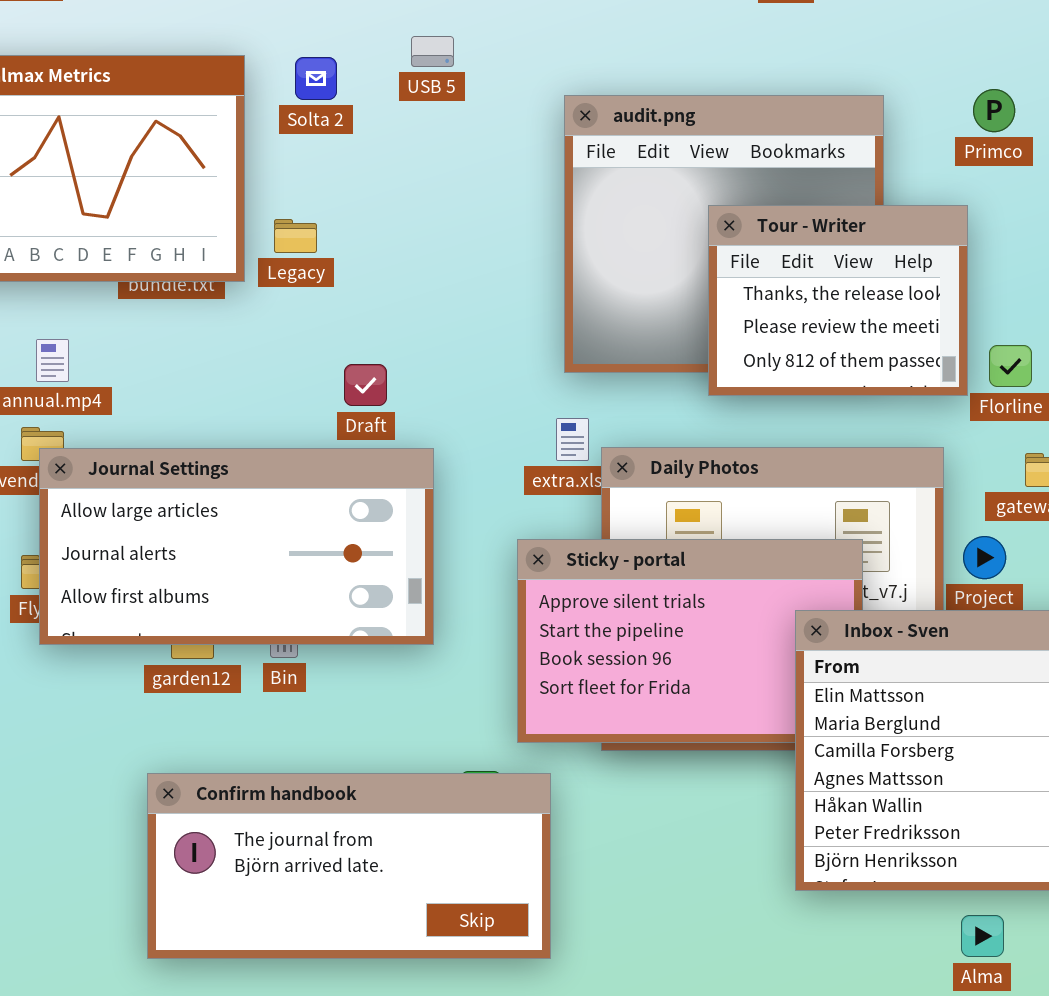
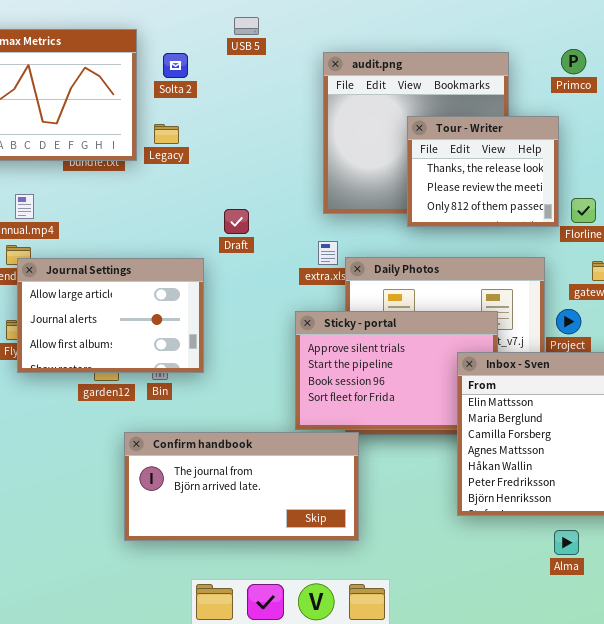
Solta 2: [295,57,337,100] -> [163,53,188,78], moved
Draft: [344,364,387,406] -> [224,209,249,234], moved
Journal Settings: [39,448,434,645] -> [17,258,204,373], resized
Confirm handbook: [147,773,551,959] -> [124,432,359,541], moved

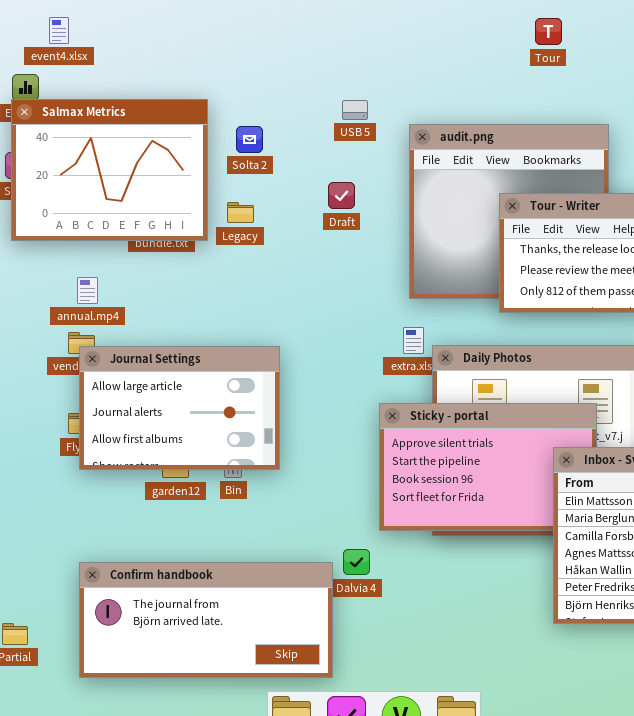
USB 5: [234,17,259,35] -> [342,100,368,120], moved
Draft: [224,209,249,234] -> [328,182,355,209], moved
Confirm handbook: [124,432,359,541] -> [79,562,333,678], moved

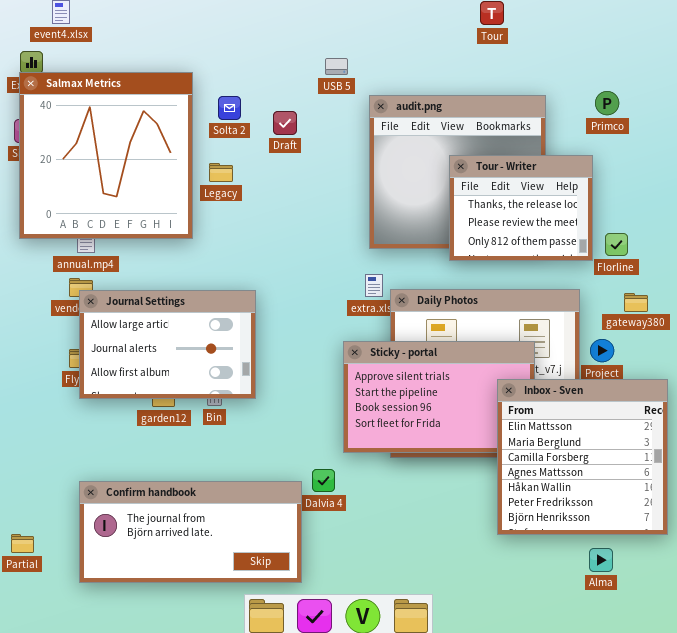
Salmax Metrics: [11,99,208,241] -> [19,72,193,239], resized
USB 5: [342,100,368,120] -> [325,58,348,75], moved
Draft: [328,182,355,209] -> [273,111,297,135], moved

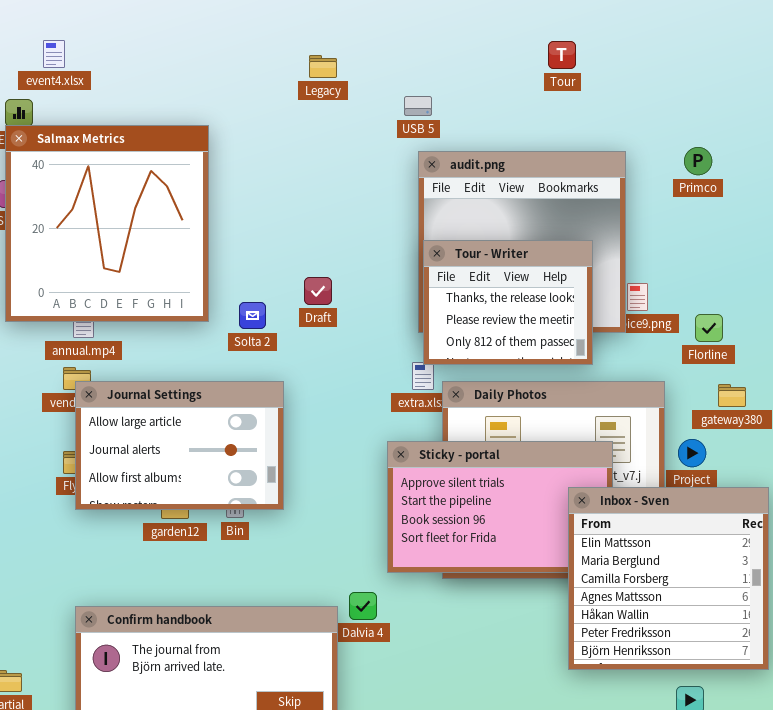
USB 5: [325,58,348,75] -> [404,96,432,116], moved
Solta 2: [218,96,241,120] -> [239,302,266,329], moved
Draft: [273,111,297,135] -> [304,277,332,305], moved
Tour - Writer: [449,155,593,261] -> [423,240,593,365], moved
Legacy: [209,163,233,182] -> [309,55,337,78], moved

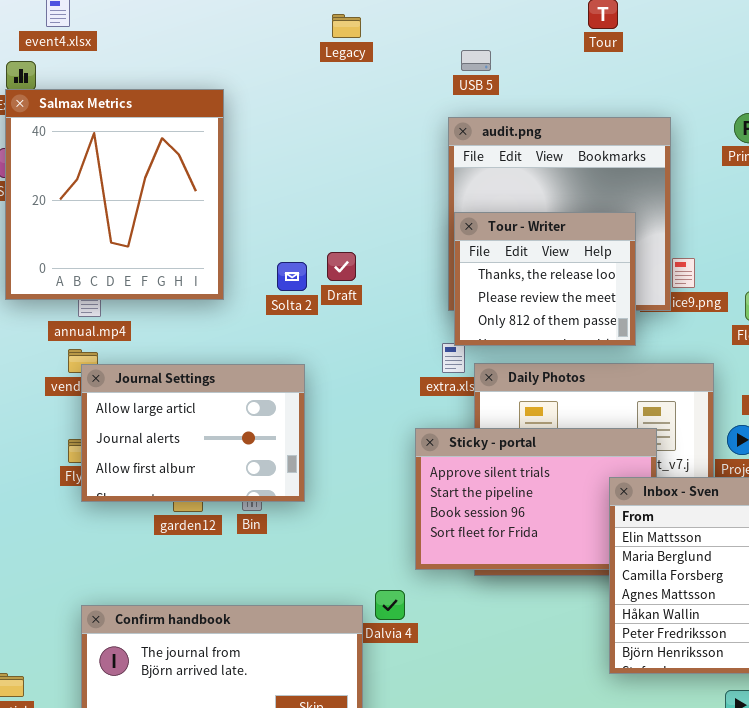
USB 5: [404,96,432,116] -> [461,50,491,71], moved
Solta 2: [239,302,266,329] -> [277,262,307,291], moved

